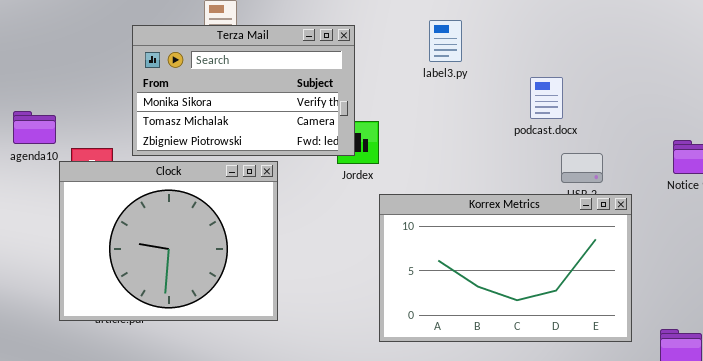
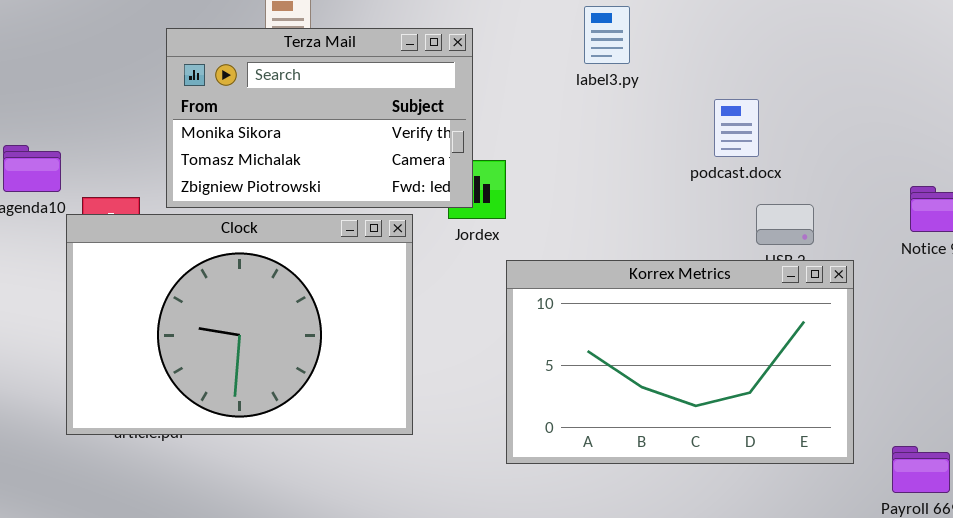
label3.py: [429,20,462,62] -> [584,6,630,64], moved
Clock: [59,161,278,321] -> [66,214,413,435], resized

